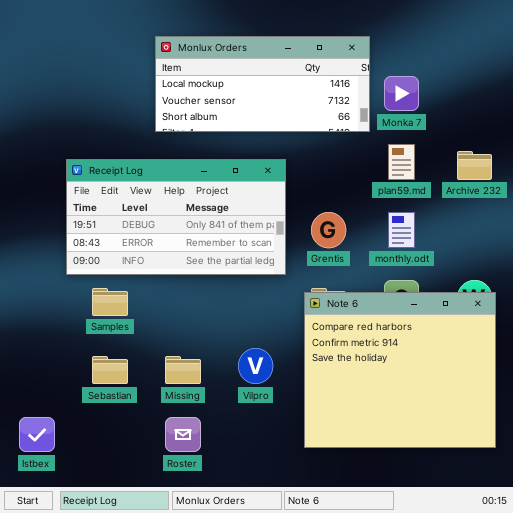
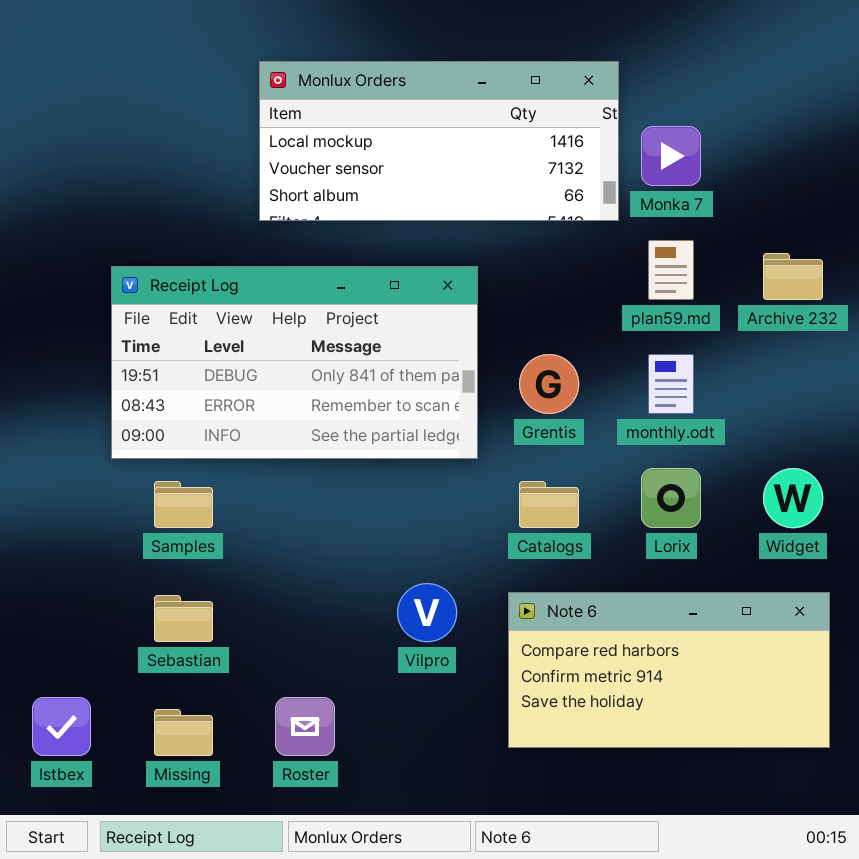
Note 6: [304,292,496,448] -> [508,592,830,748], resized
Missing: [165,356,201,384] -> [154,709,213,756], moved

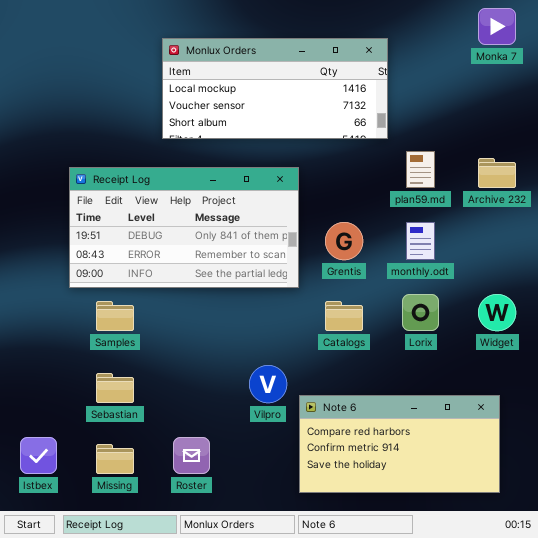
Monka 7: [641,126,701,186] -> [478,8,516,45], moved
Note 6: [508,592,830,748] -> [299,395,500,493], moved

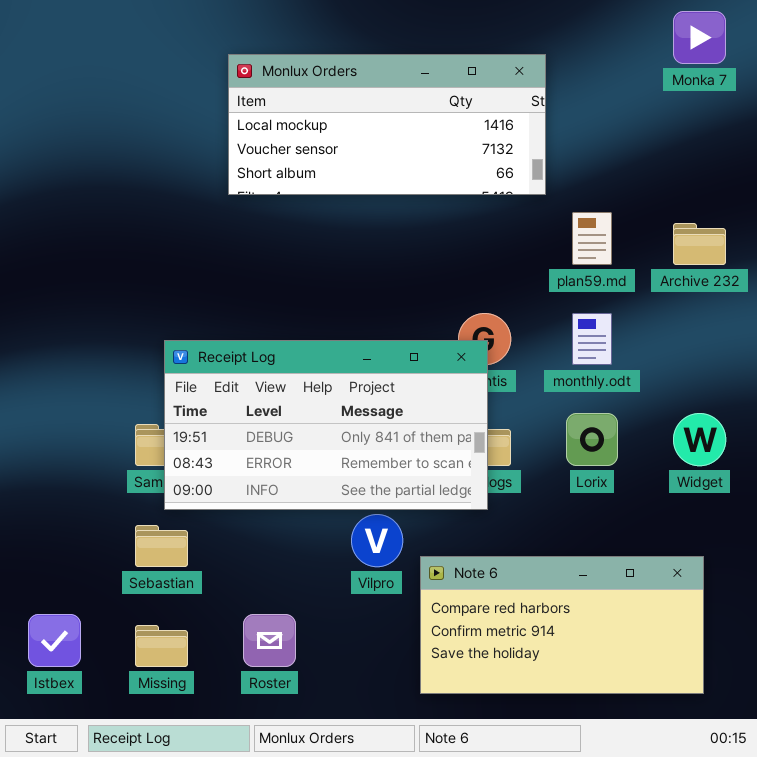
Receipt Log: [69,167,299,288] -> [164,340,488,510], moved

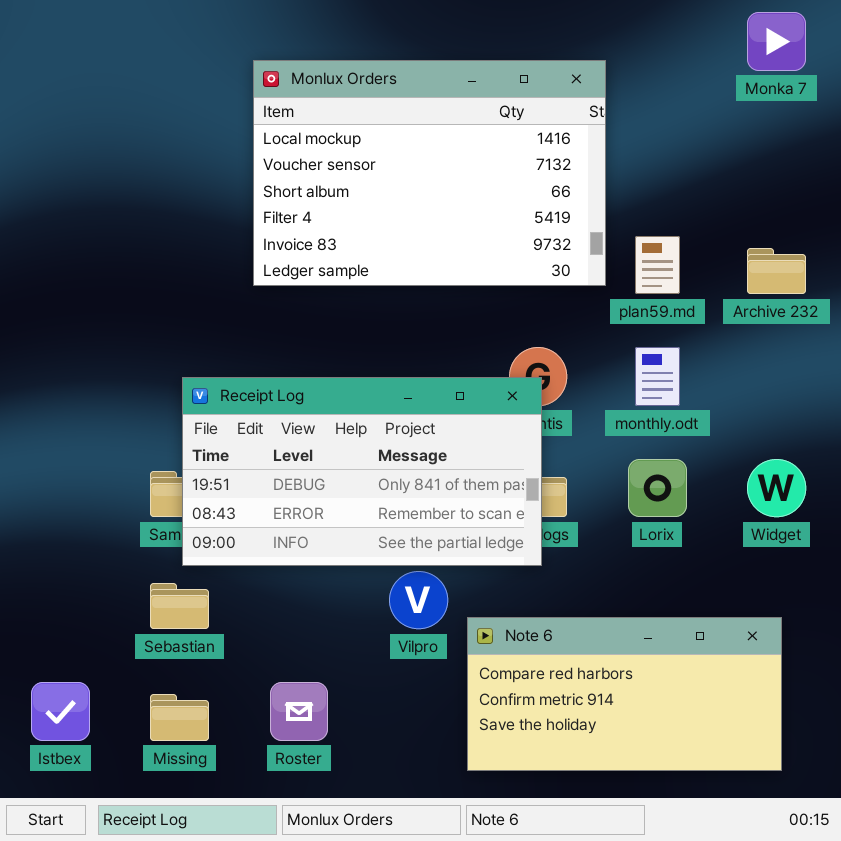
Monlux Orders: [228,54,546,195] -> [253,60,606,286], resized

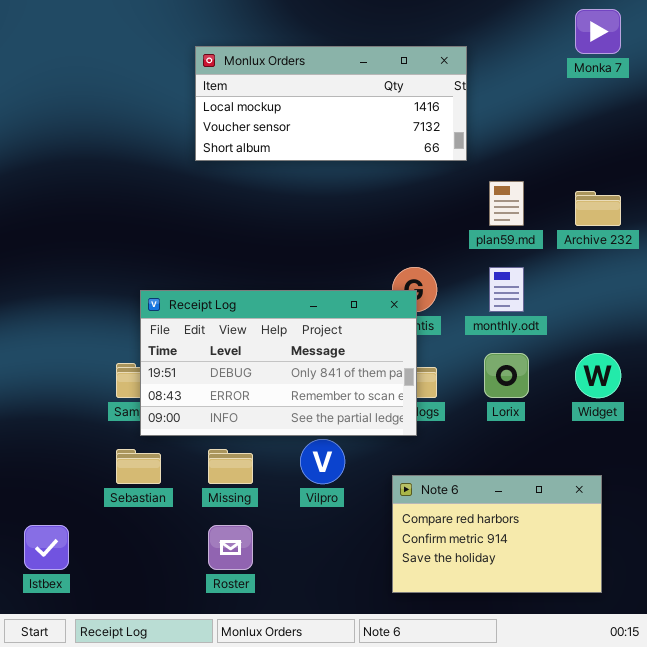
Monlux Orders: [253,60,606,286] -> [195,46,467,161], resized
Note 6: [467,617,782,771] -> [392,475,602,593], resized
Missing: [150,694,209,741] -> [208,449,253,484], moved

